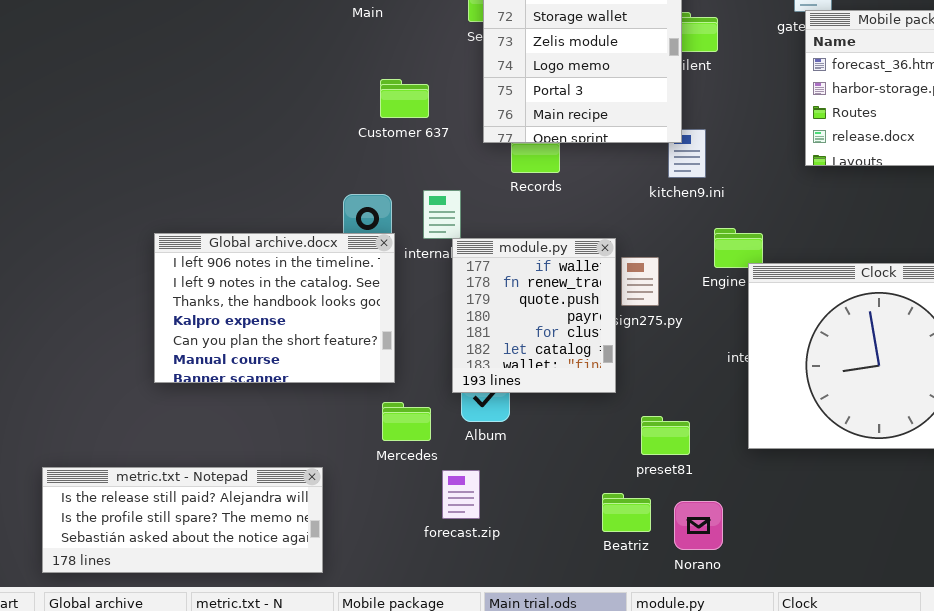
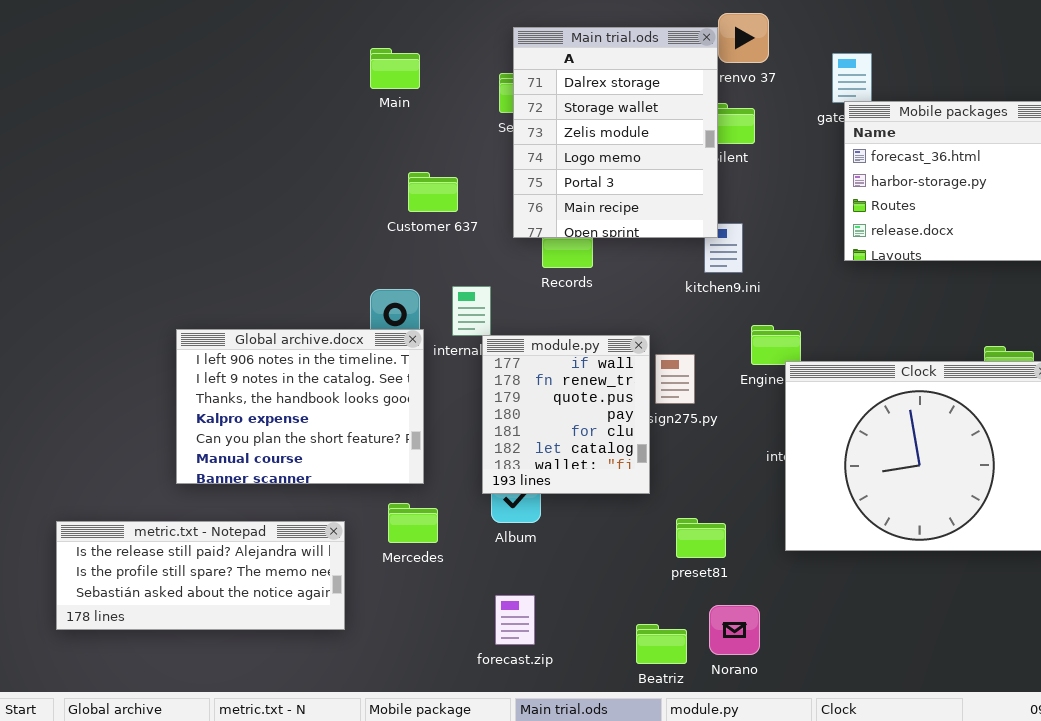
Mercedes: [382,402,431,441] -> [388,503,438,543], moved
metric.txt - Notepad: [42,467,323,573] -> [56,521,345,630], moved
forecast.zip: [442,470,480,519] -> [495,595,535,645], moved
Beatriz: [602,493,651,532] -> [636,624,687,664], moved

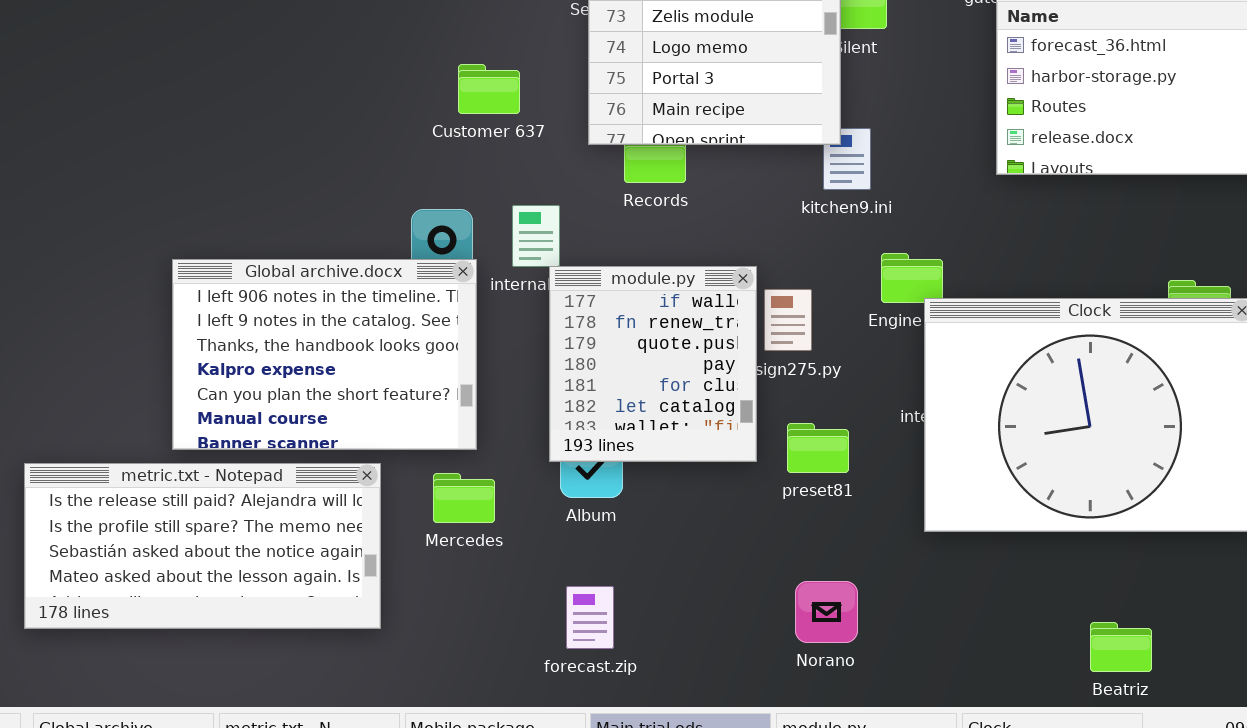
preset81: [676,518,726,558] -> [787,423,849,473], moved
metric.txt - Notepad: [56,521,345,630] -> [24,463,381,629], resized
Norano: [709,605,760,655] -> [795,581,858,643], moved
Beatriz: [636,624,687,664] -> [1090,622,1152,672], moved

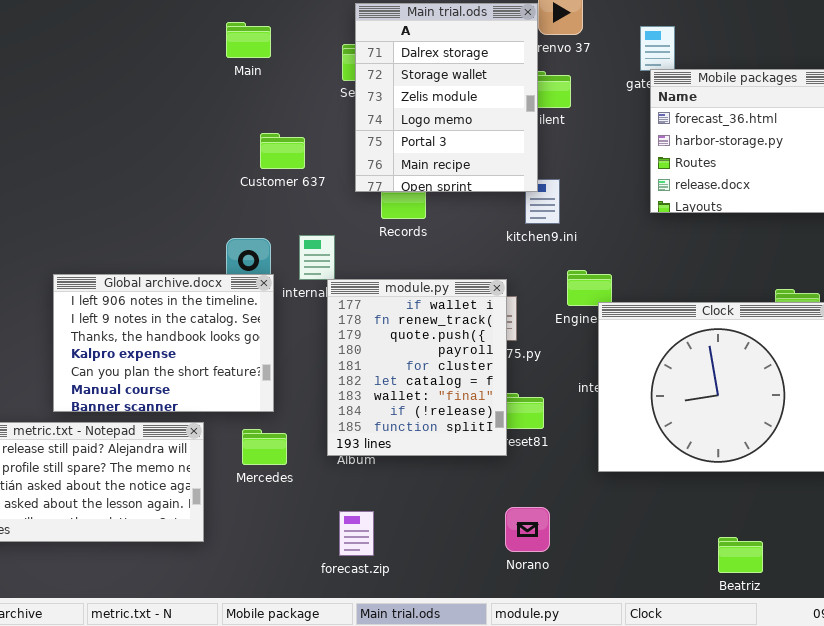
module.py: [549,266,757,462] -> [327,279,507,456], resized

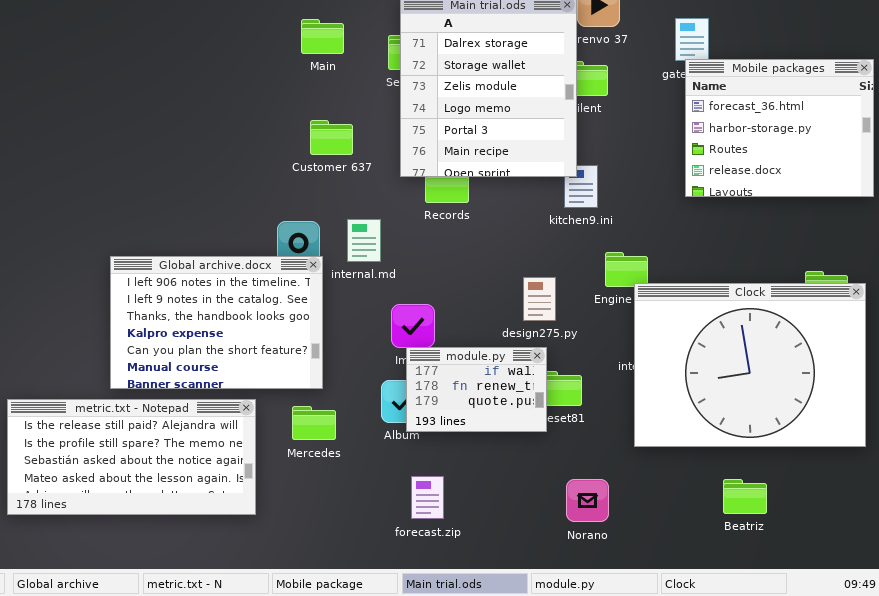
Main: [226,22,271,58] -> [301,19,344,54], moved
module.py: [327,279,507,456] -> [406,347,547,432], resized
Norano: [505,507,550,552] -> [566,479,609,522], moved
forecast.zip: [339,511,374,556] -> [411,476,444,519], moved
Beatriz: [718,537,763,573] -> [723,479,767,514], moved

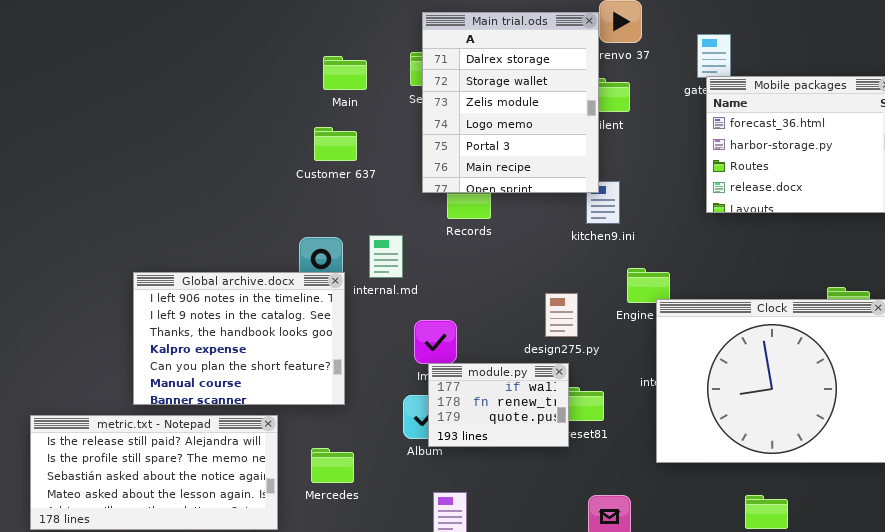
Main: [301,19,344,54] -> [323,56,367,90], moved
Customer 637: [310,120,353,155] -> [314,127,357,161], moved
Mercedes: [292,406,336,440] -> [311,448,354,483], moved

